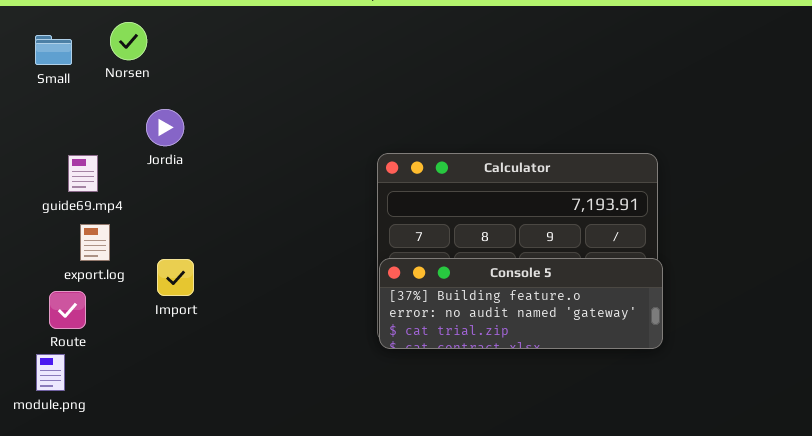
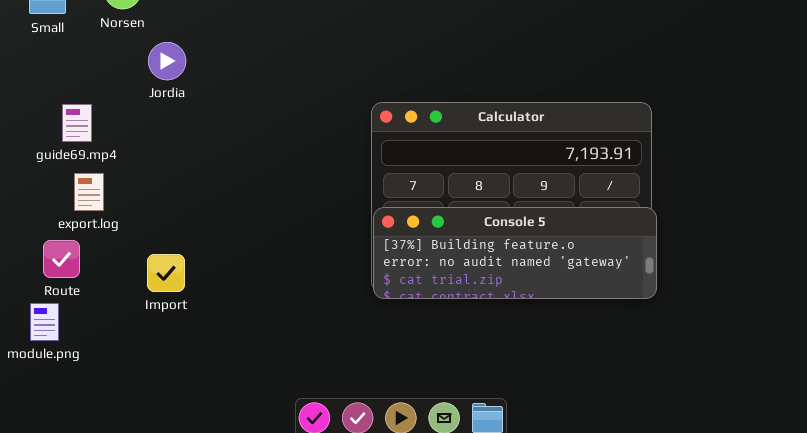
Jordia: [146,109,184,146] -> [148,42,186,80], moved
Import: [157,259,194,296] -> [147,254,185,292], moved

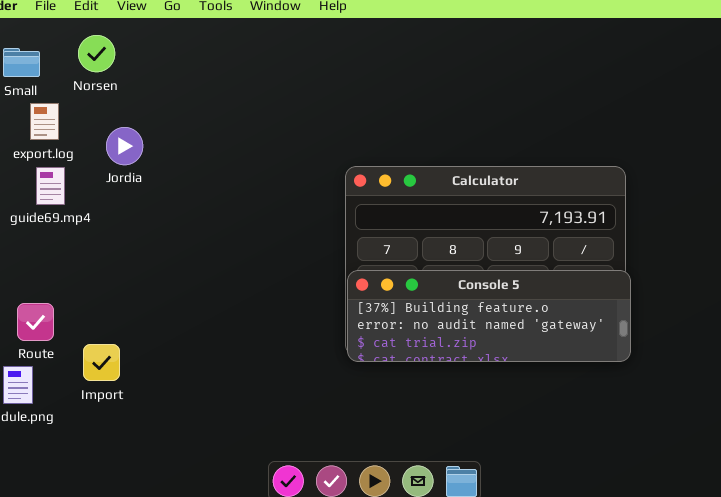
Jordia: [148,42,186,80] -> [106,127,143,165], moved
export.log: [74,173,104,211] -> [30,103,59,140], moved
Import: [147,254,185,292] -> [83,344,120,381], moved

